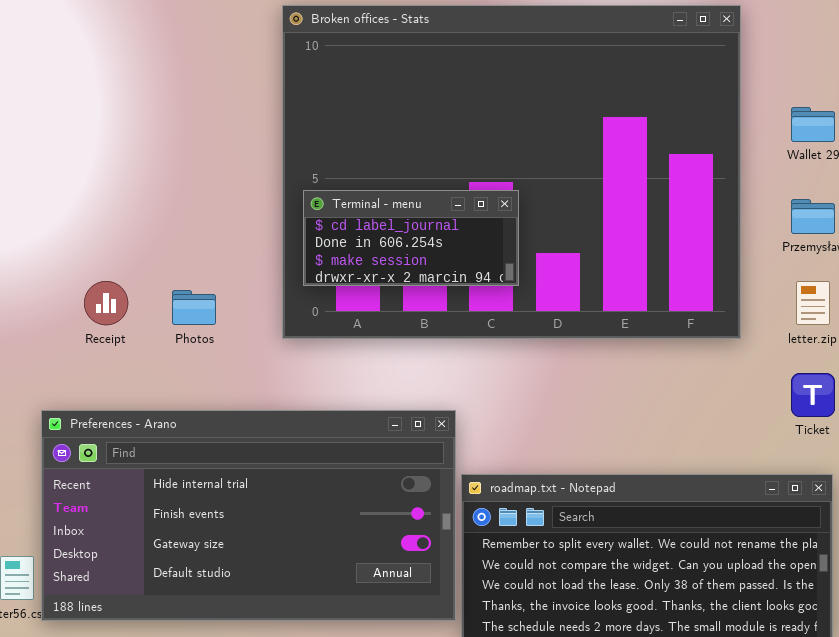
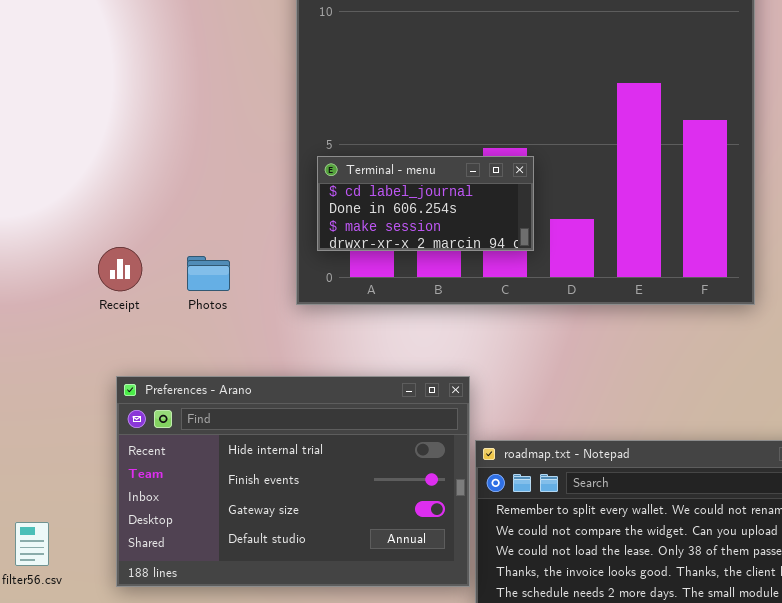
Preferences - Arano: [41,410,456,621] -> [116,376,470,587], resized

